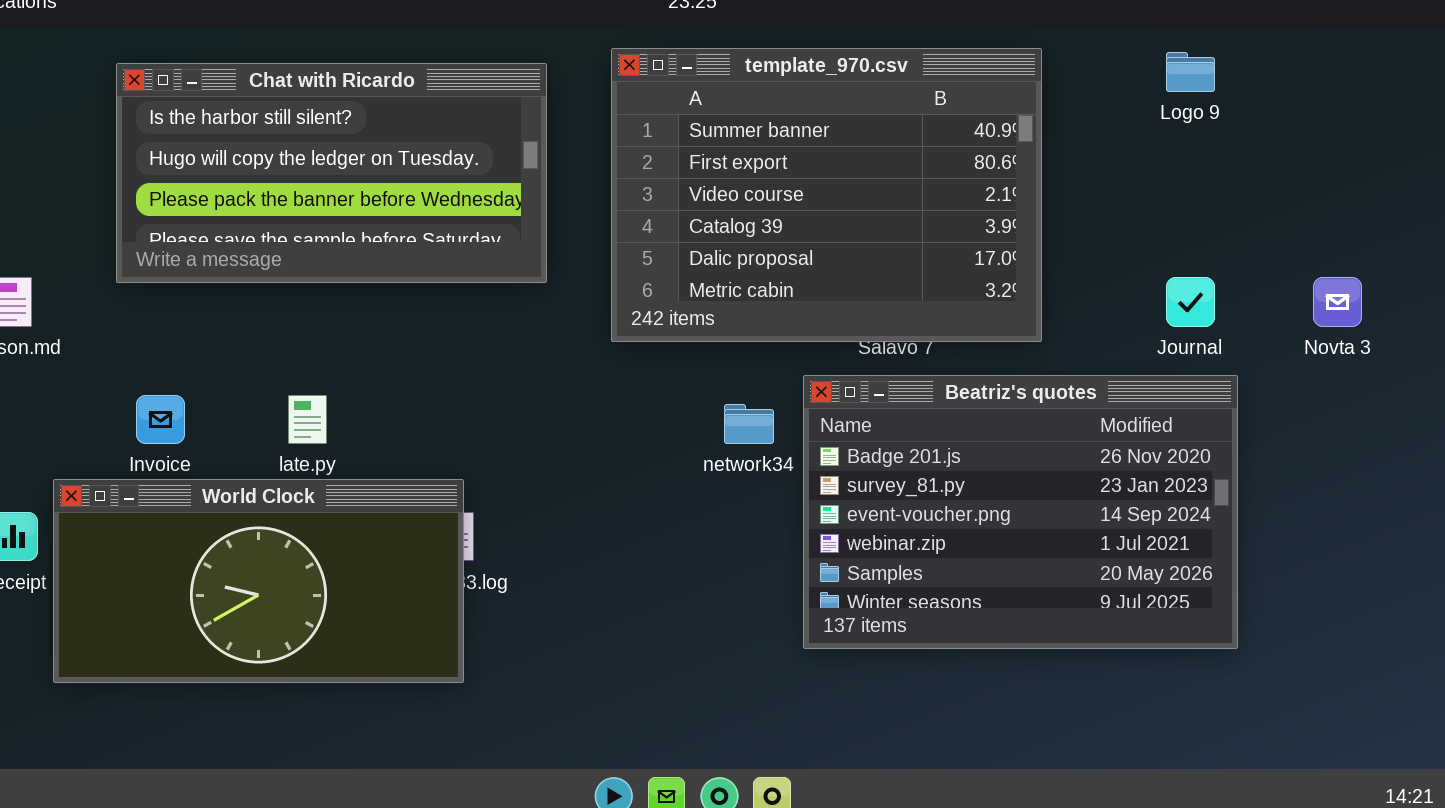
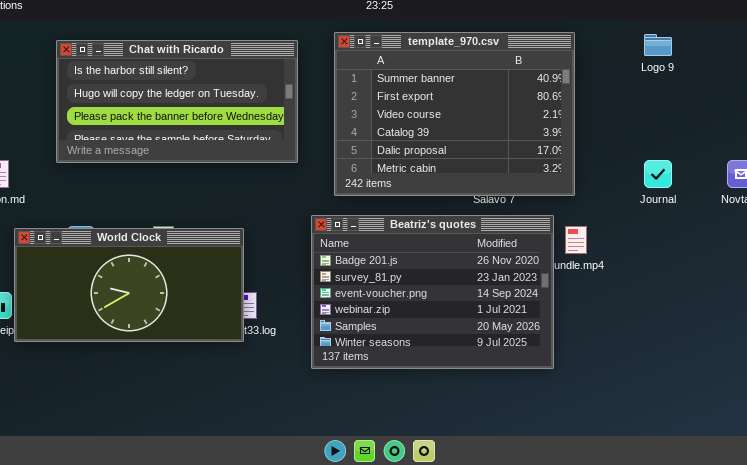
Beatriz's quotes: [803,375,1238,649] -> [311,215,554,369], moved
World Clock: [53,479,464,683] -> [14,228,244,342], moved

